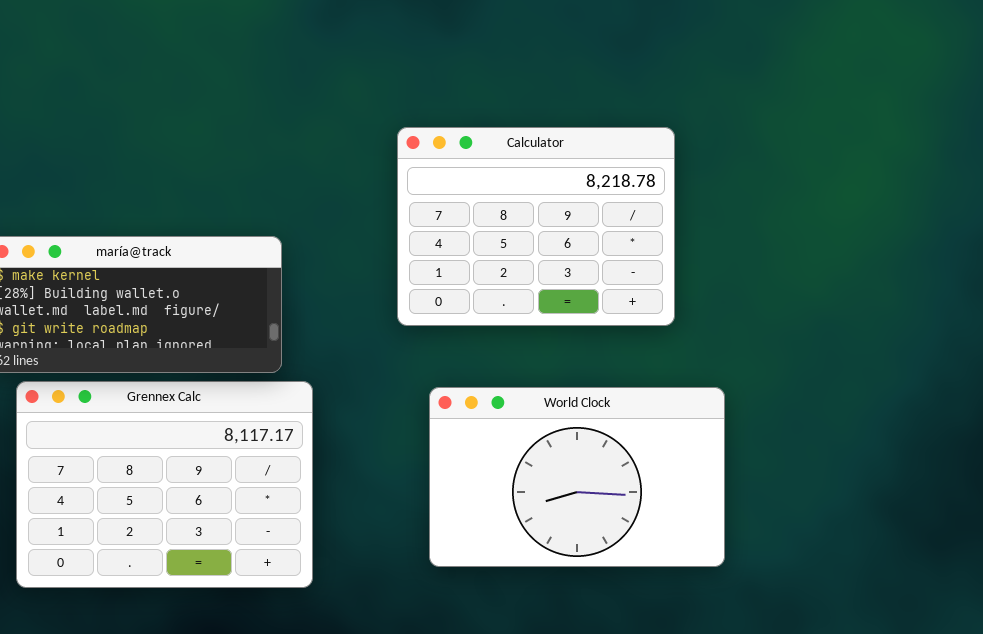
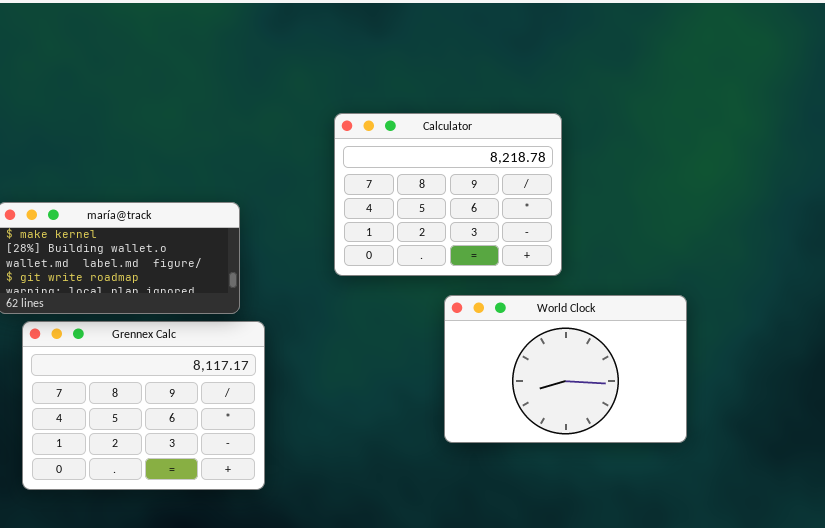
World Clock: [429,387,725,567] -> [444,295,687,443], moved

